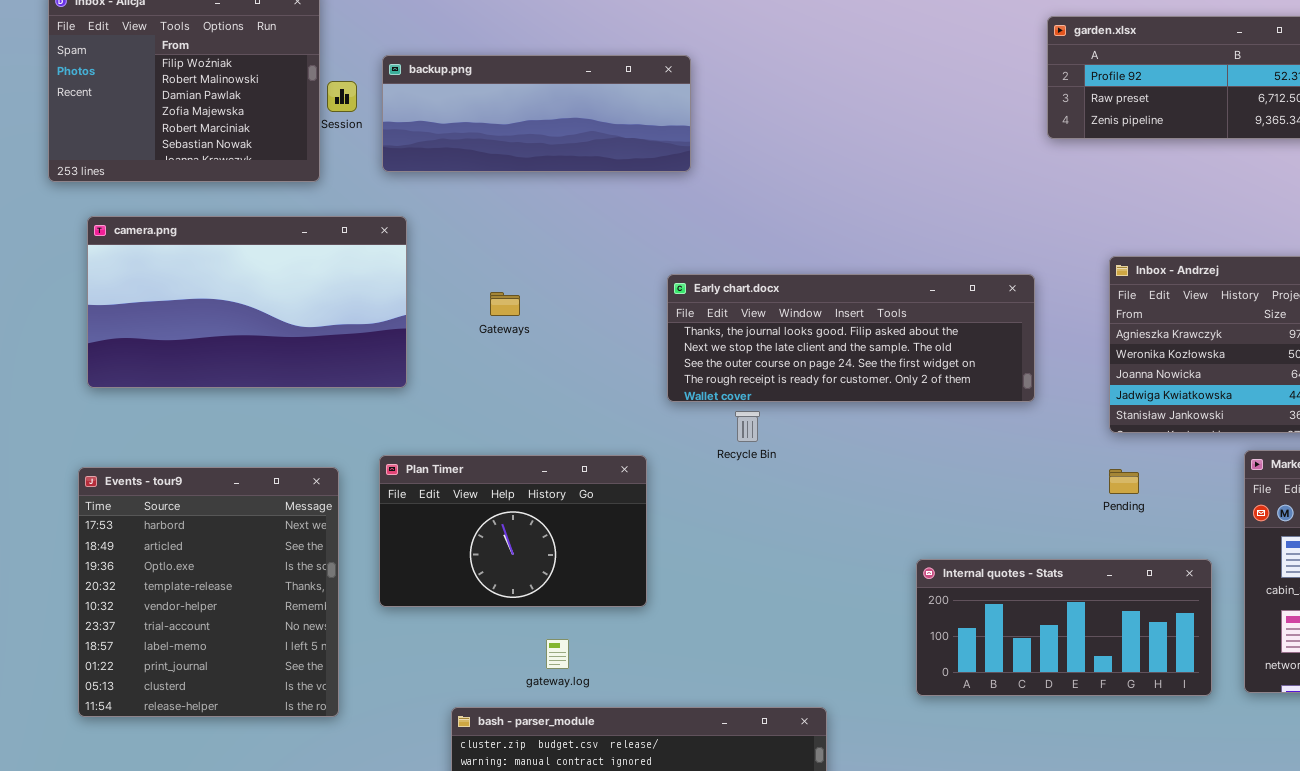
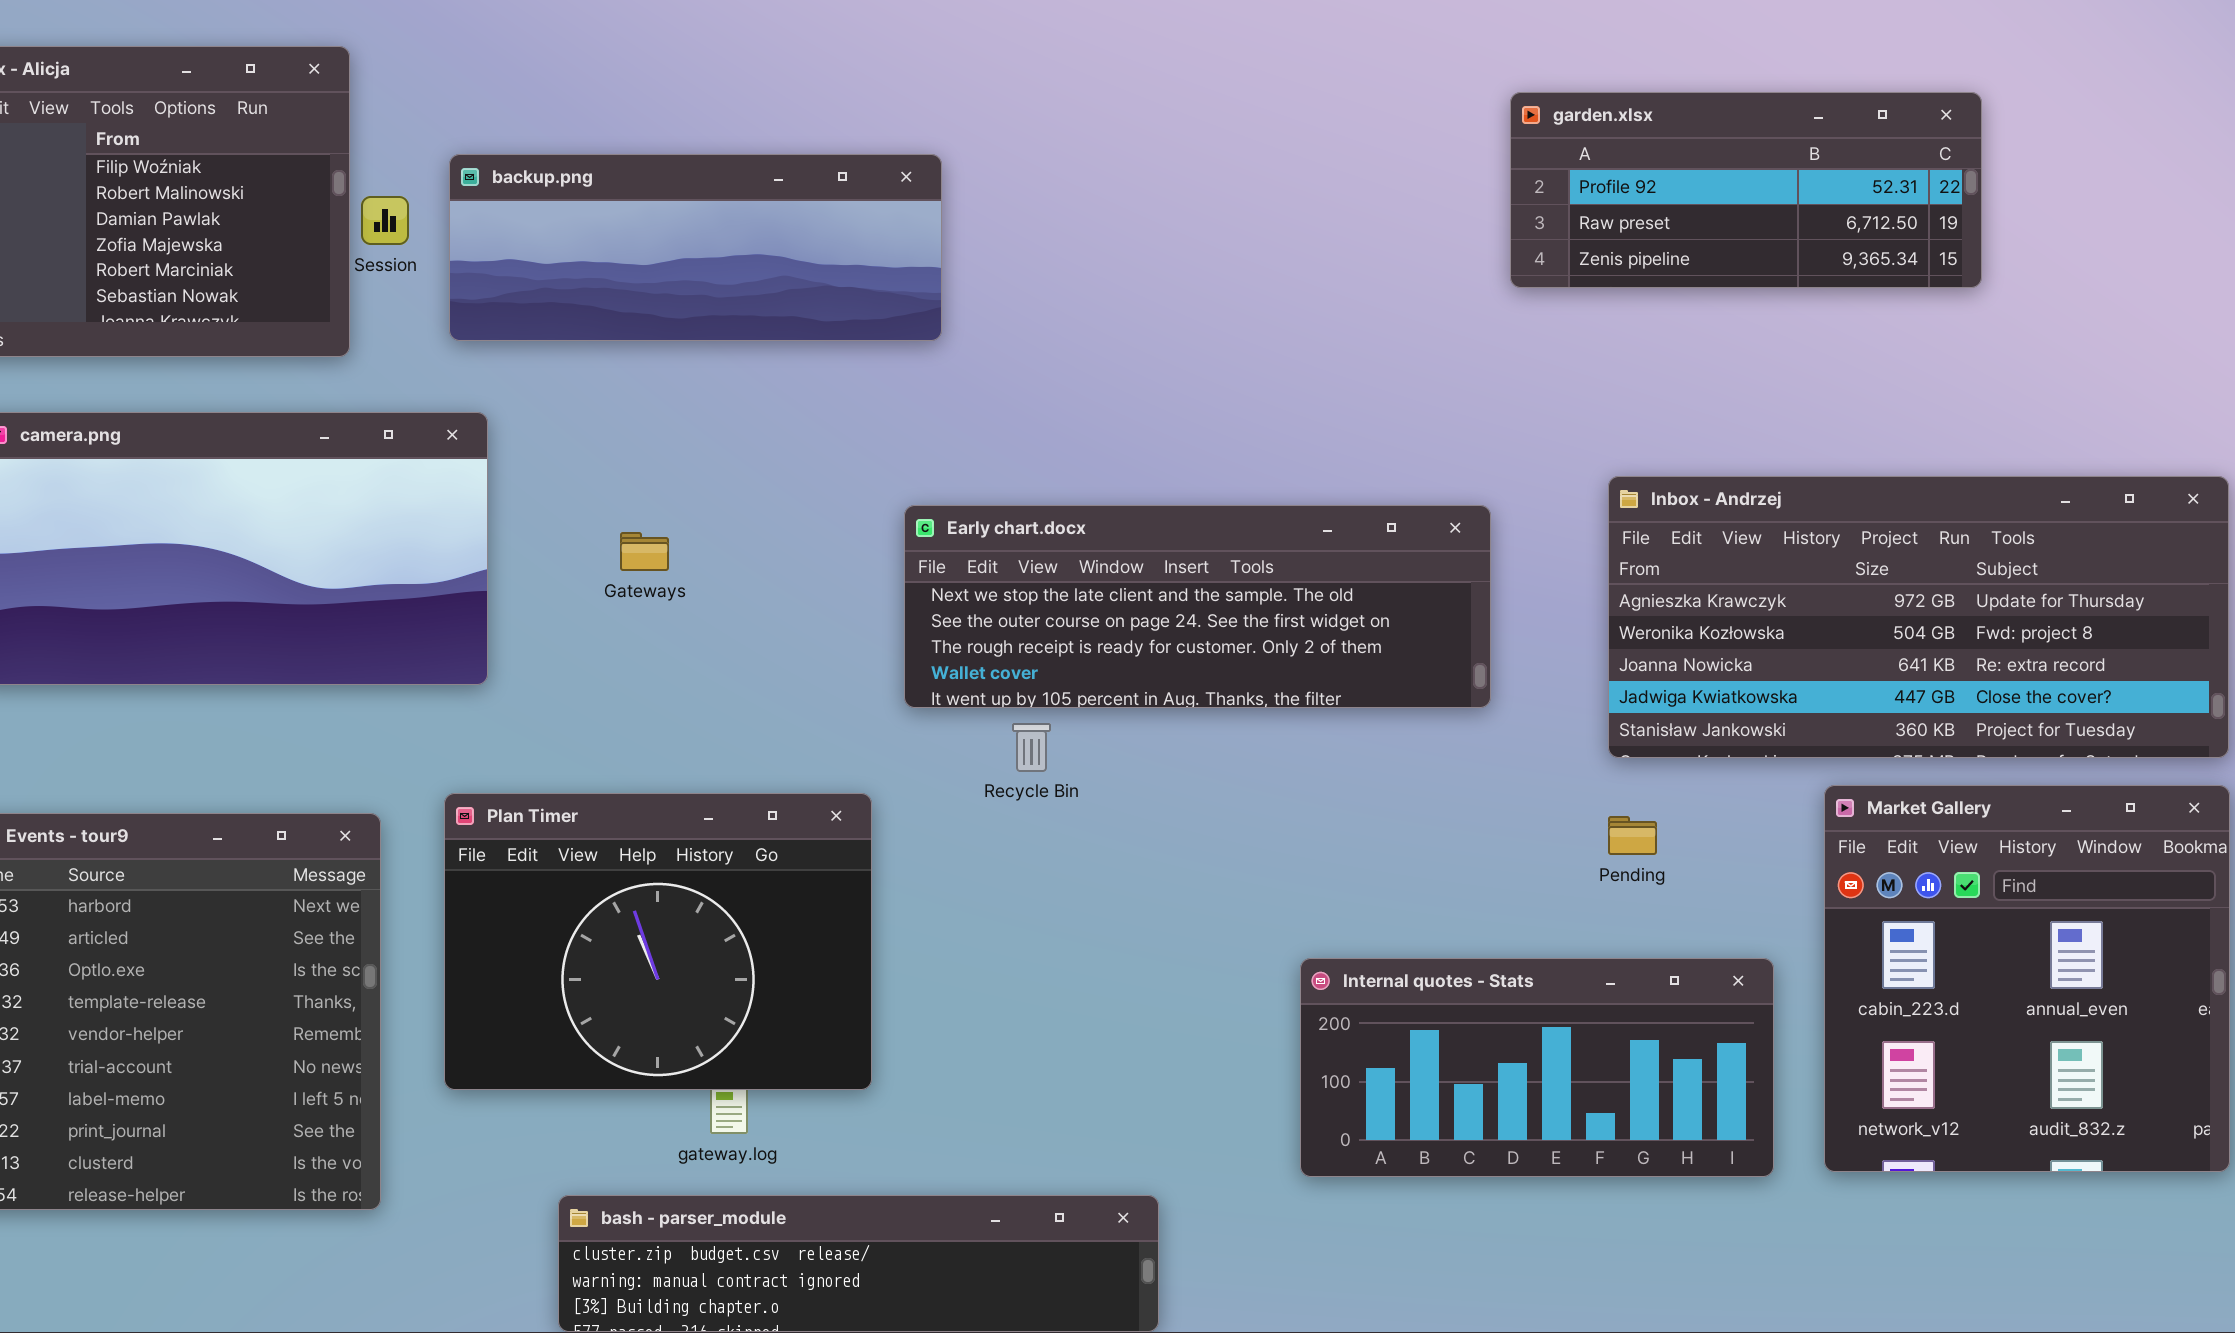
Early chart.docx: [667,274,1035,402] -> [904,505,1491,708], scrolled down 1 row
Plan Timer: [379,455,647,607] -> [444,793,872,1090], resized

